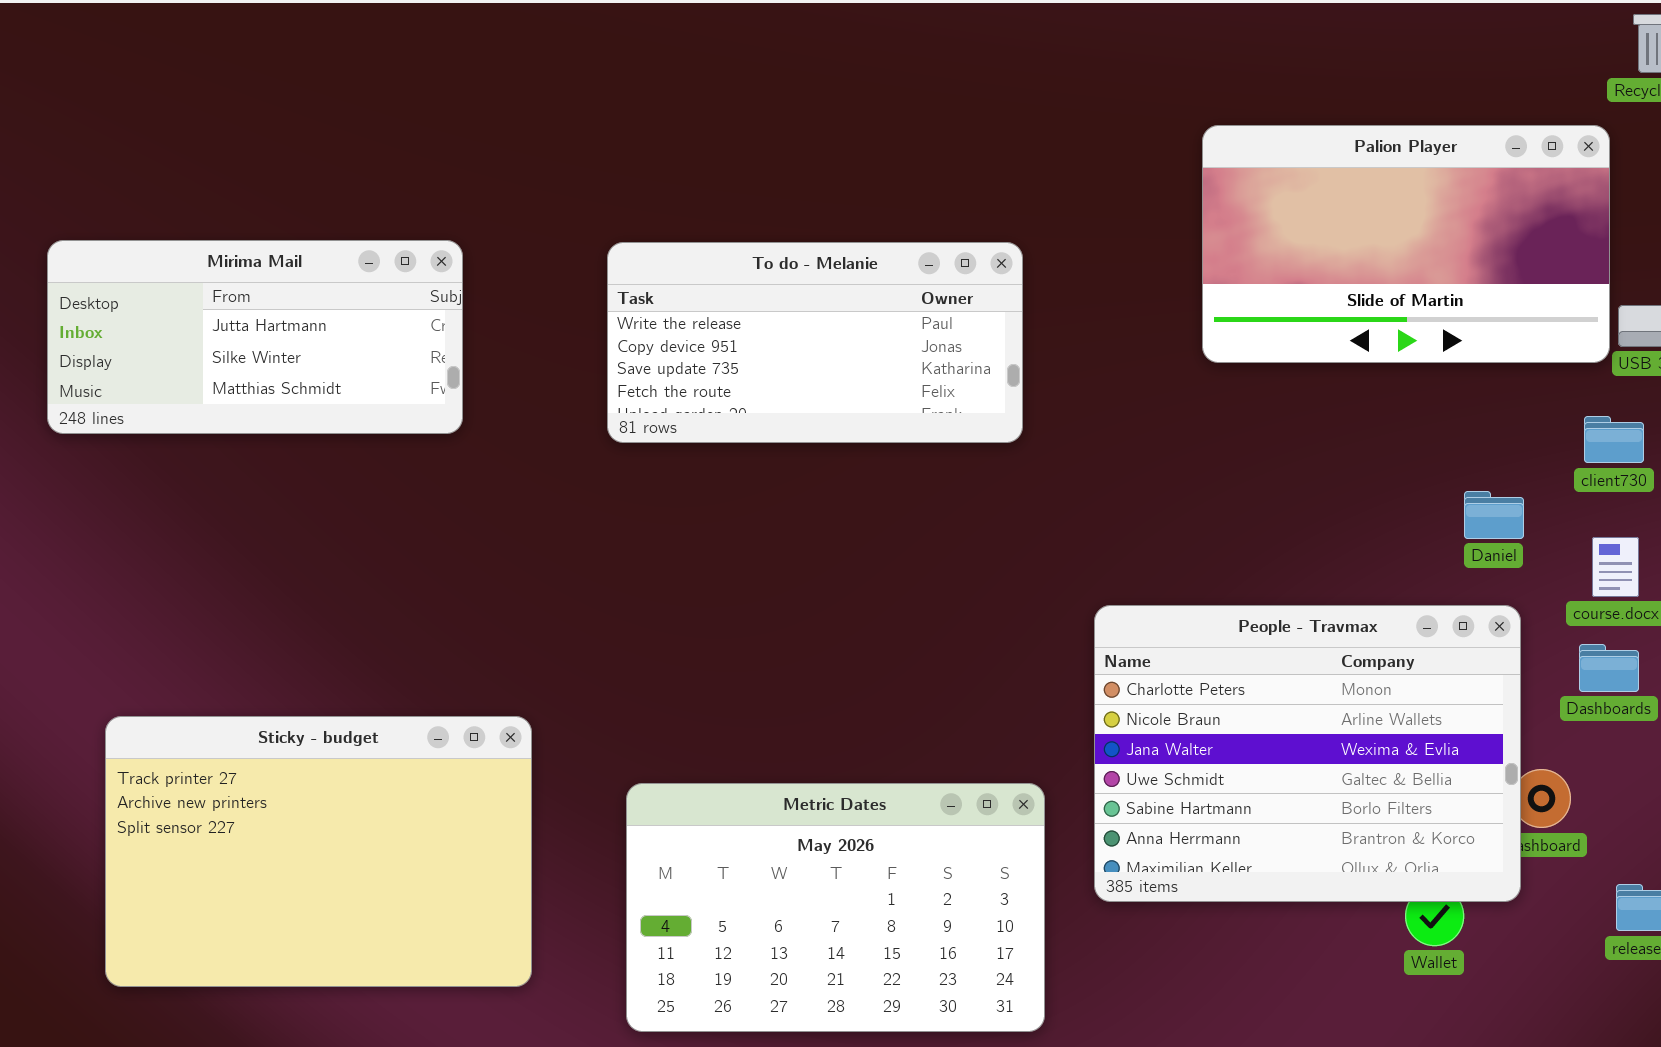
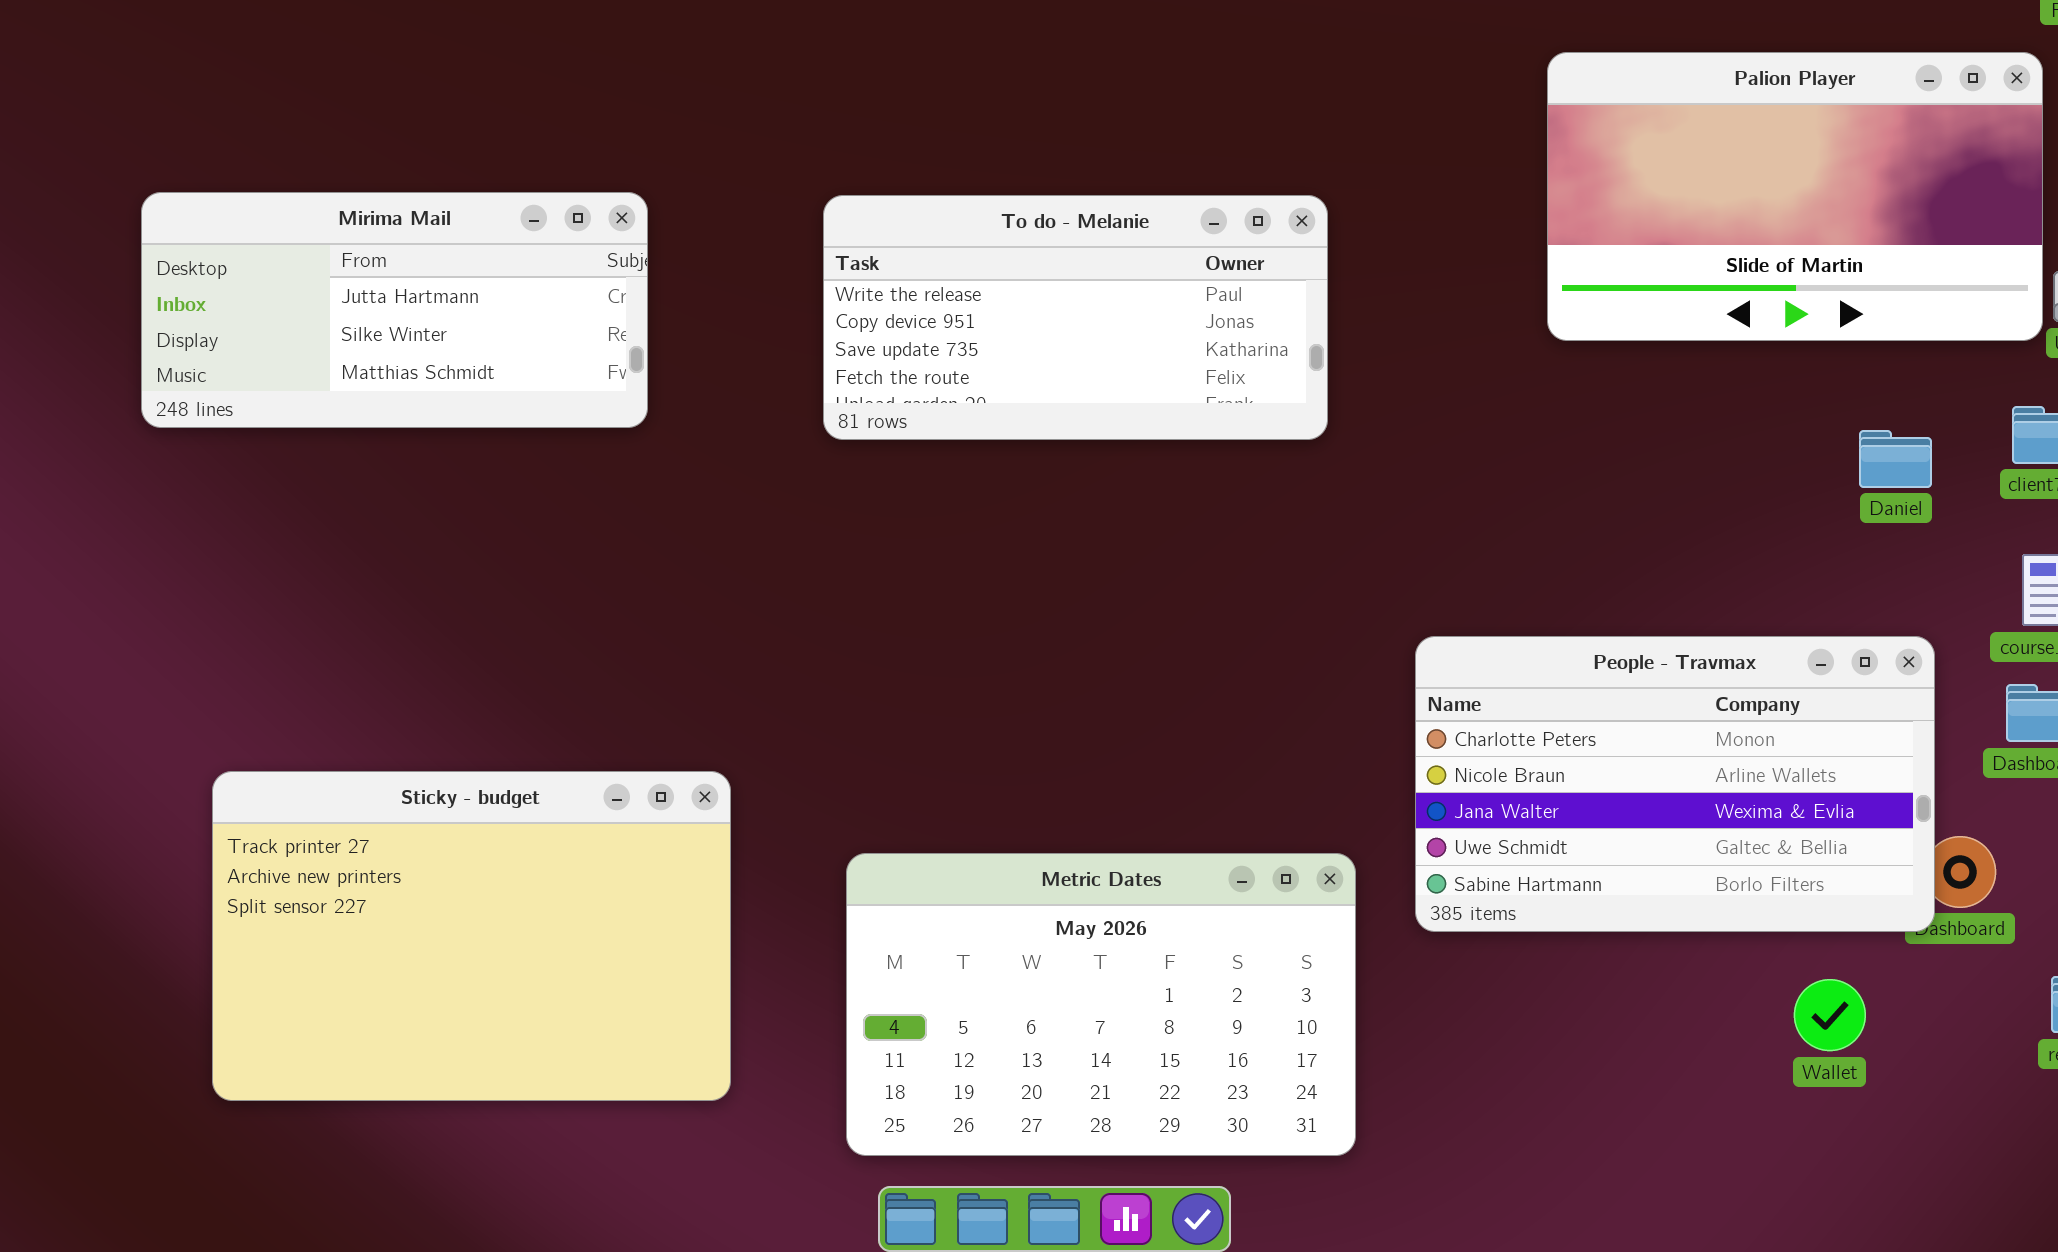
Daniel: [1464,491,1524,539] -> [1859,430,1932,488], moved
People - Travmax: [1094,605,1521,902] -> [1415,636,1935,932], resized

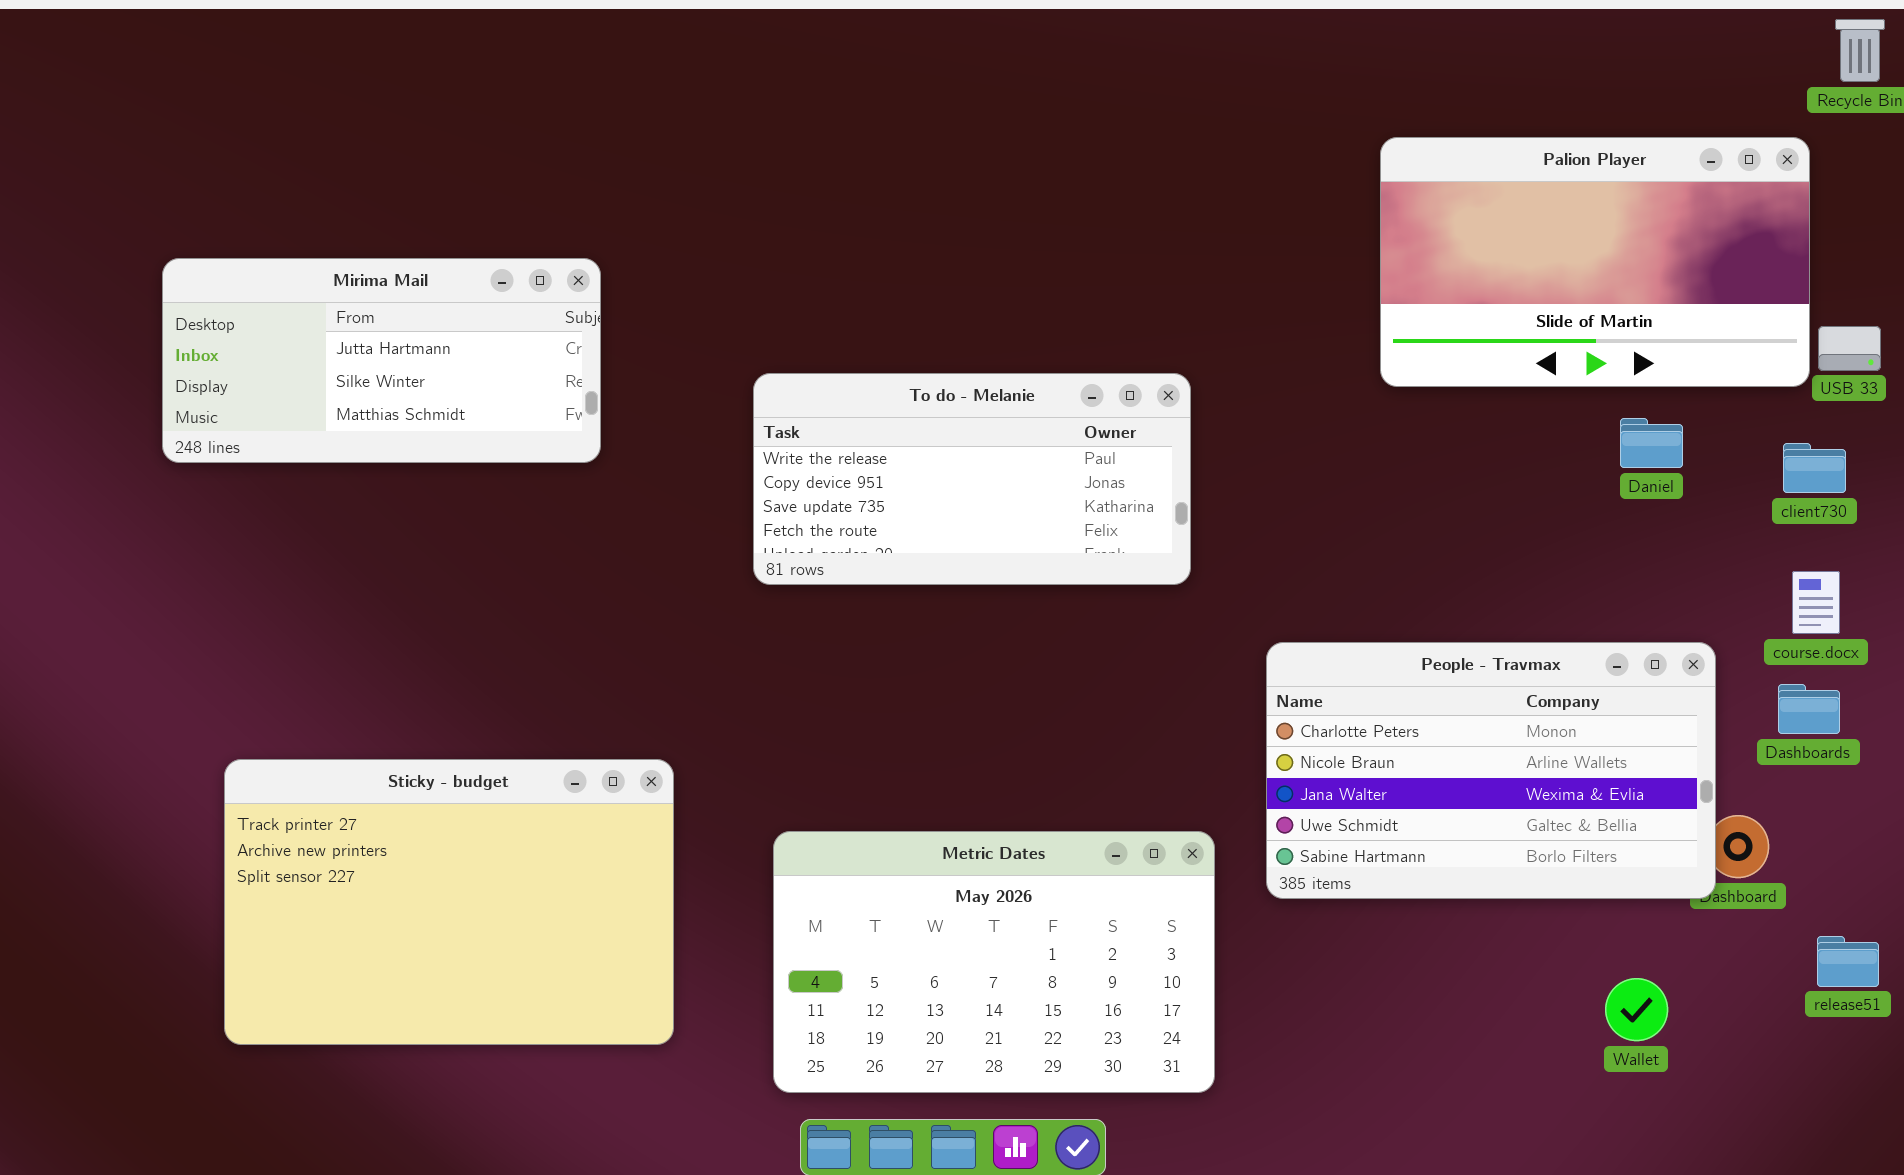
To do - Melanie: [823,195,1328,440] -> [753,373,1191,585], moved
Daniel: [1859,430,1932,488] -> [1620,418,1683,468], moved
Wallet: [1794,979,1866,1051] -> [1605,978,1668,1041], moved

